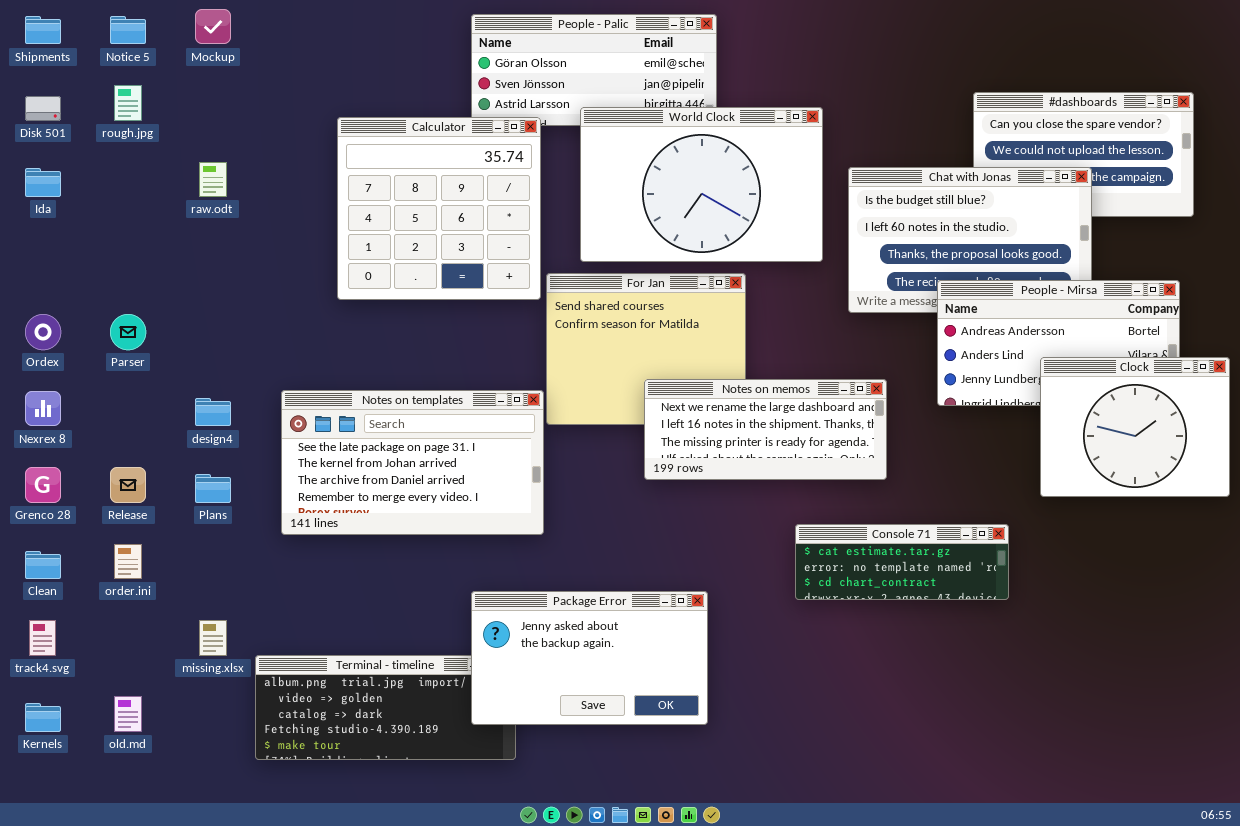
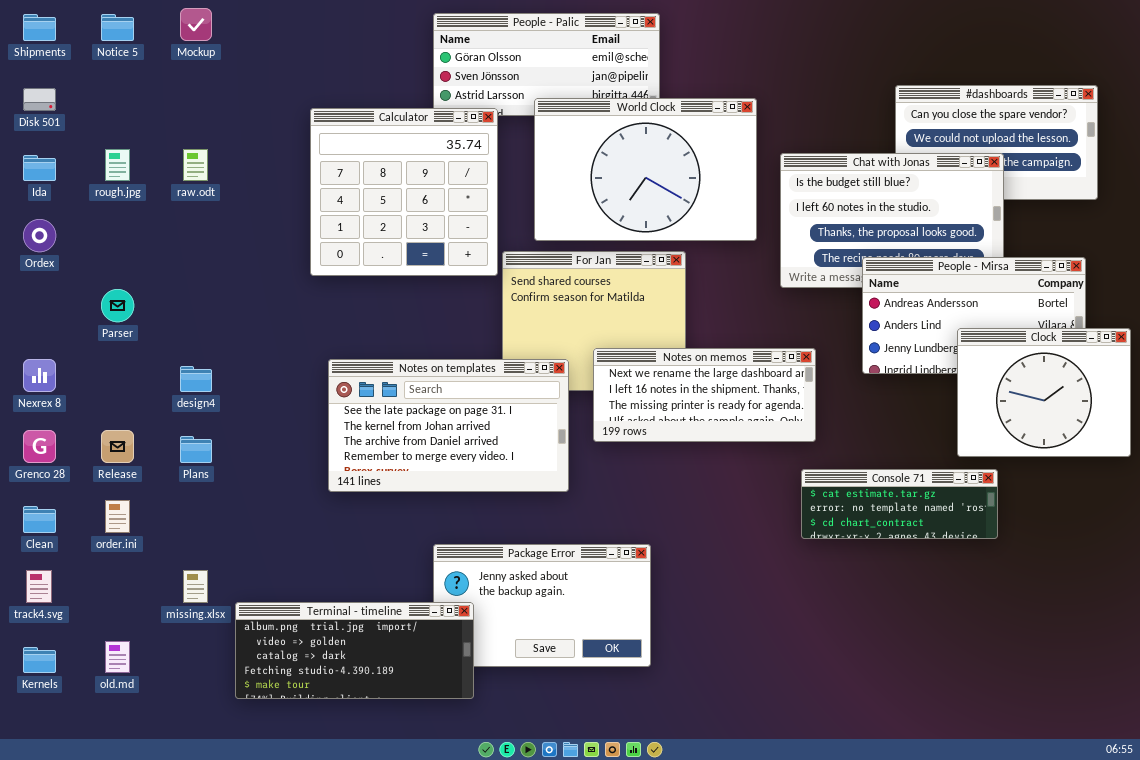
rough.jpg: [114,85,142,121] -> [105,149,130,181], moved
Ordex: [25,314,61,350] -> [23,219,56,252], moved
Notes on templates: [281,390,544,535] -> [328,359,569,492], moved
Console 71: [795,524,1009,600] -> [801,469,998,539], moved
Terminal - timeline: [255,655,516,760] -> [235,602,474,699], raised

